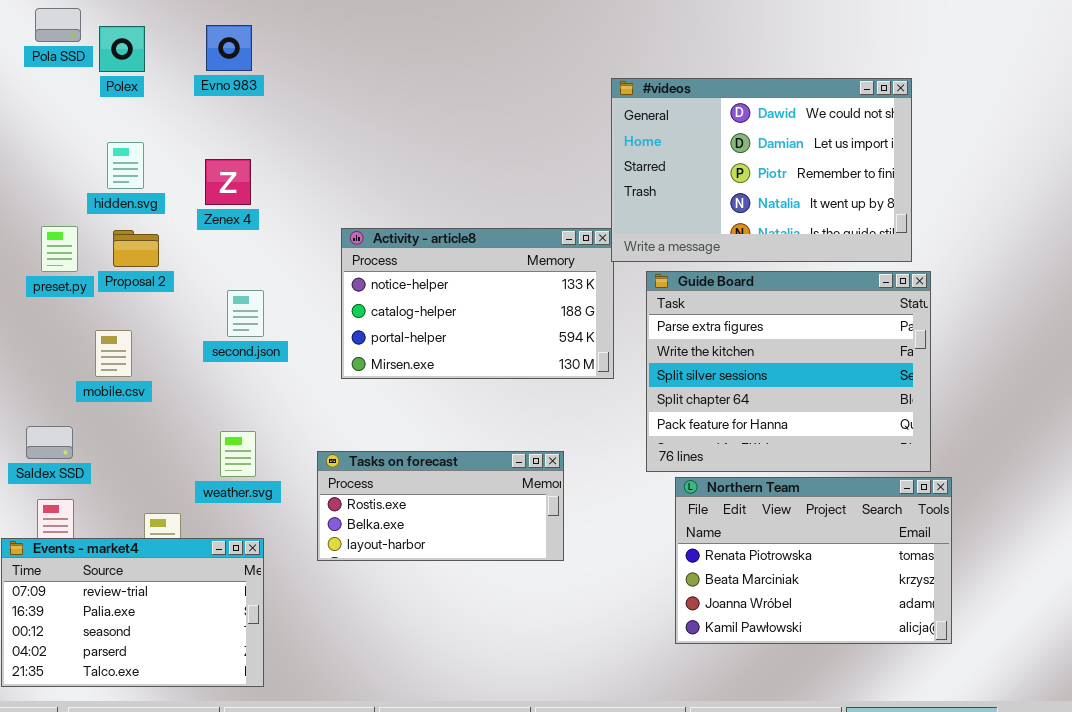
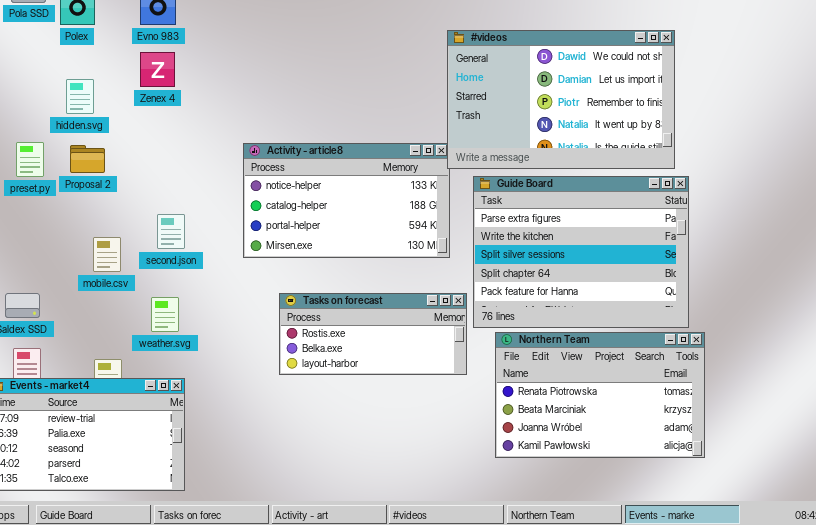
Zenex 4: [205,159,251,205] -> [140,52,175,87], moved
second.json: [227,290,264,337] -> [157,214,185,249], moved
mobile.csv: [95,330,132,377] -> [93,237,121,272], moved
Tasks on forecast: [317,451,564,561] -> [279,293,467,375], moved

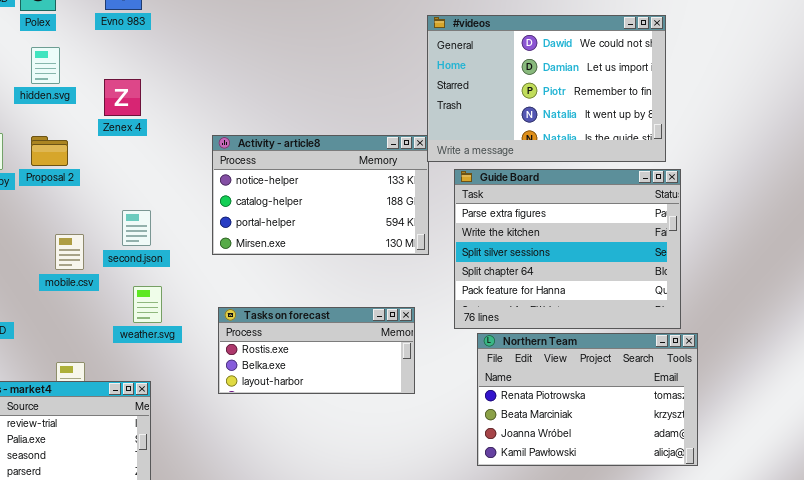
Zenex 4: [140,52,175,87] -> [104,79,141,116], moved
hidden.svg: [66,79,94,114] -> [31,47,60,84], moved
Tasks on forecast: [279,293,467,375] -> [218,307,415,394], moved
weather.svg: [151,297,179,332] -> [133,286,162,323], moved

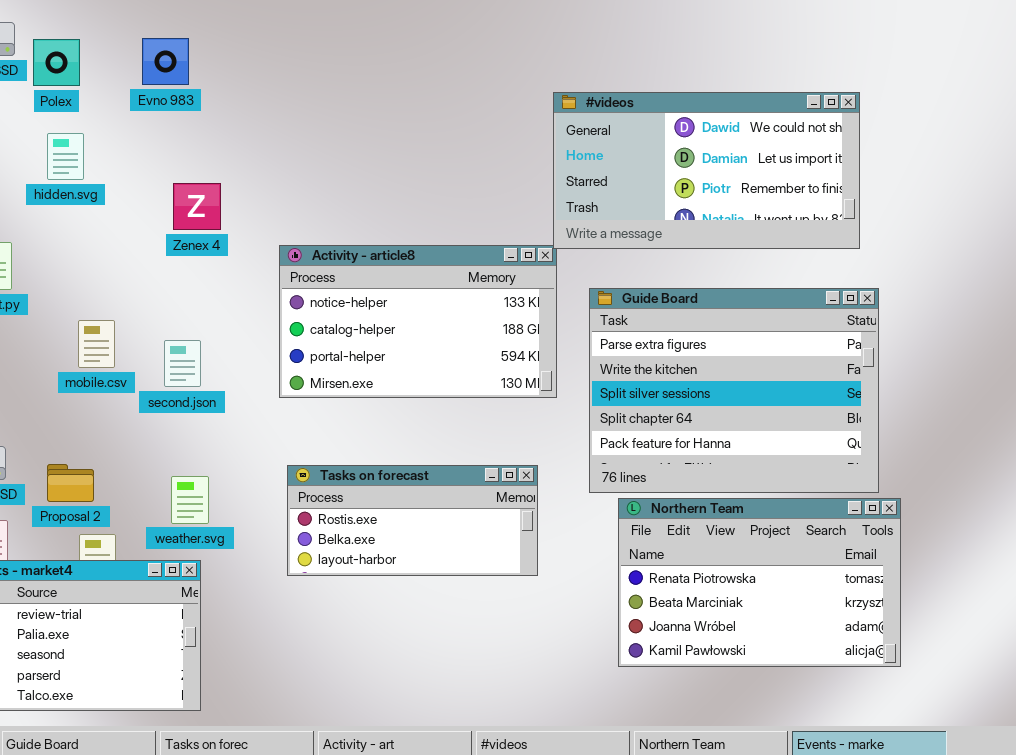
#videos: [427,15,666,162] -> [553,92,860,249], resized
Zenex 4: [104,79,141,116] -> [173,183,221,230], moved
Proposal 2: [31,136,68,166] -> [47,464,94,502], moved
mobile.csv: [55,234,84,270] -> [78,320,115,368], moved
weather.svg: [133,286,162,323] -> [171,476,209,524], moved

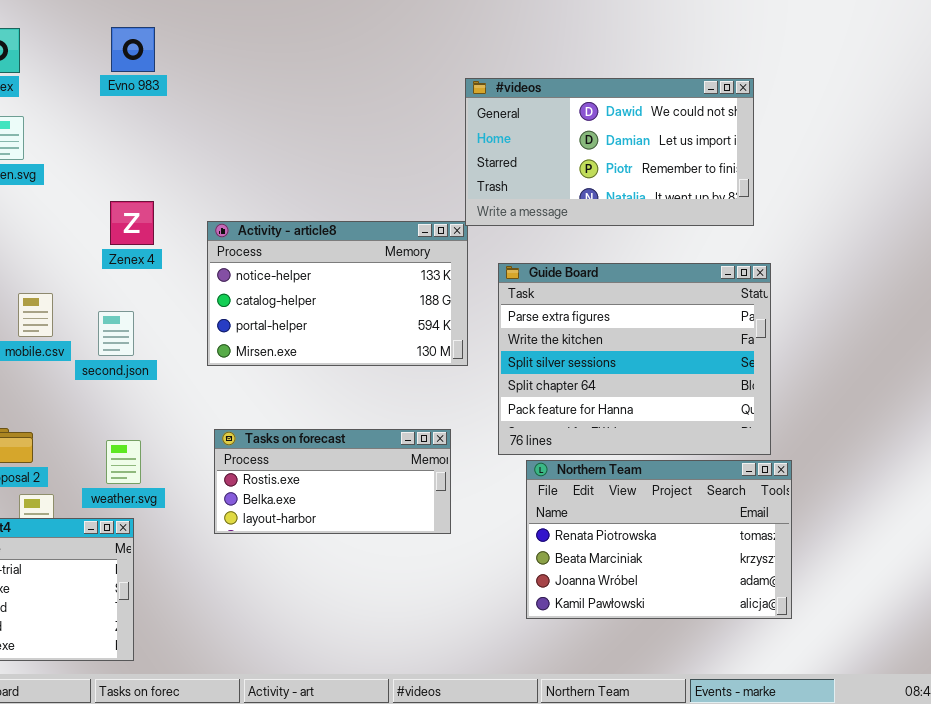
Evno 983: [142,38,189,85] -> [111,27,155,72], moved
Zenex 4: [173,183,221,230] -> [110,201,154,245], moved

